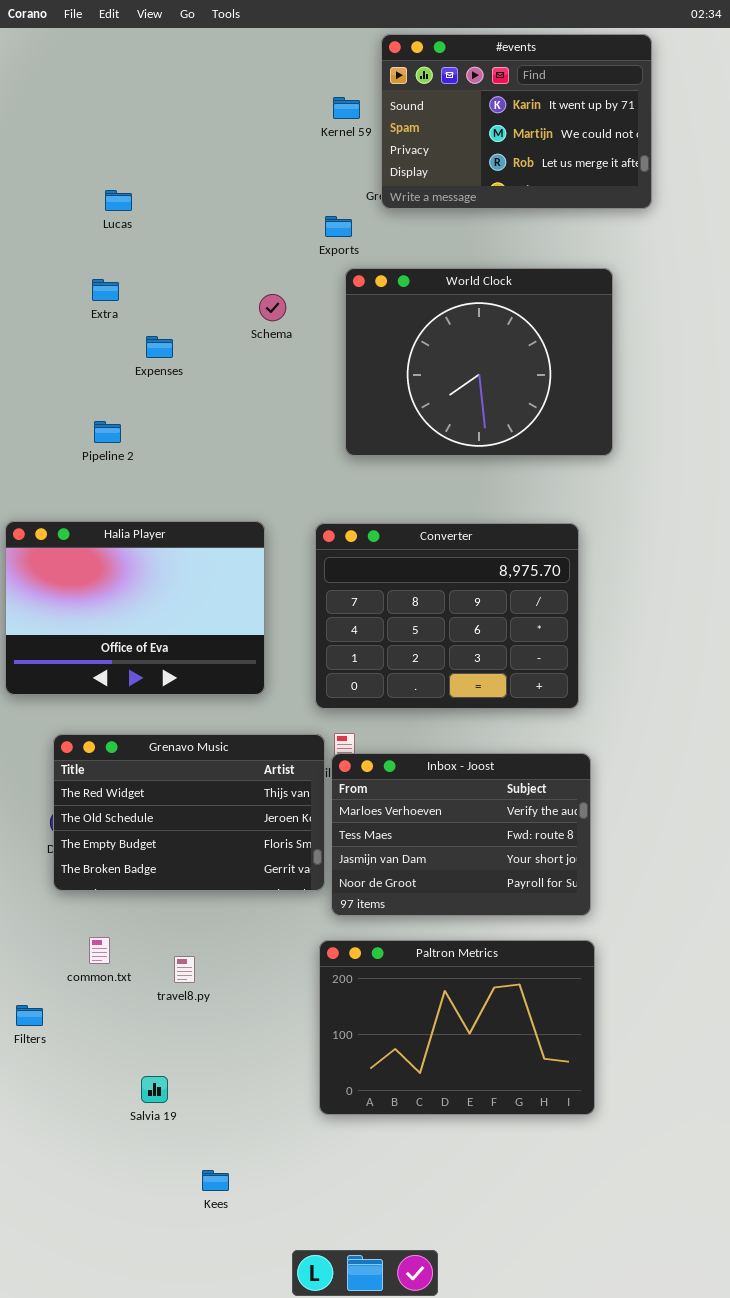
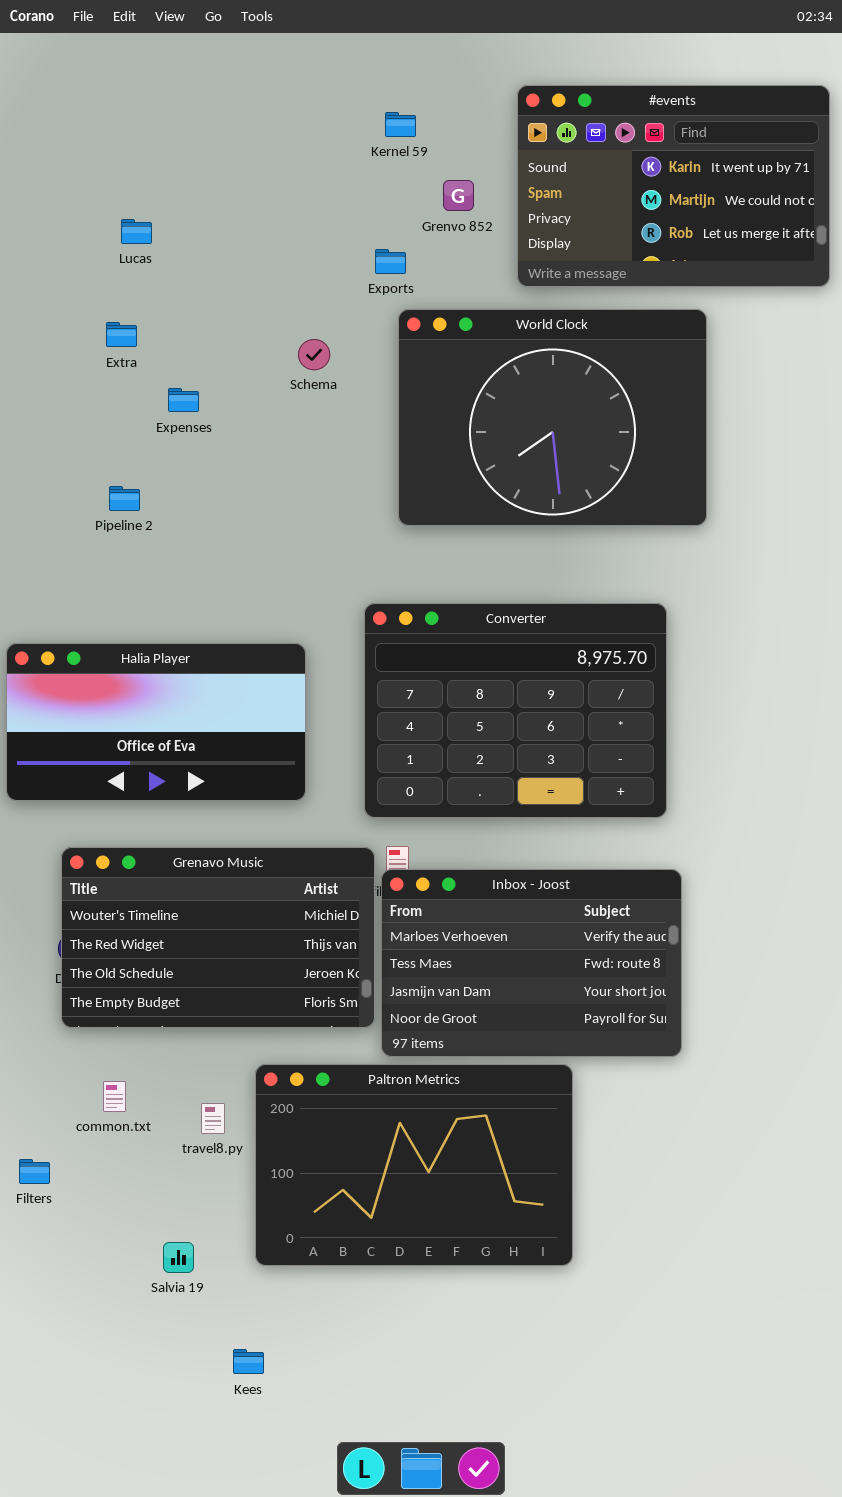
#events: [381,34,652,209] -> [517,85,830,287], moved
Halia Player: [5,521,265,695] -> [6,643,306,801], resized
Grenavo Music: [53,734,325,891] -> [61,847,375,1028], scrolled up 1 row
Paltron Metrics: [319,940,595,1115] -> [255,1064,573,1266], moved

